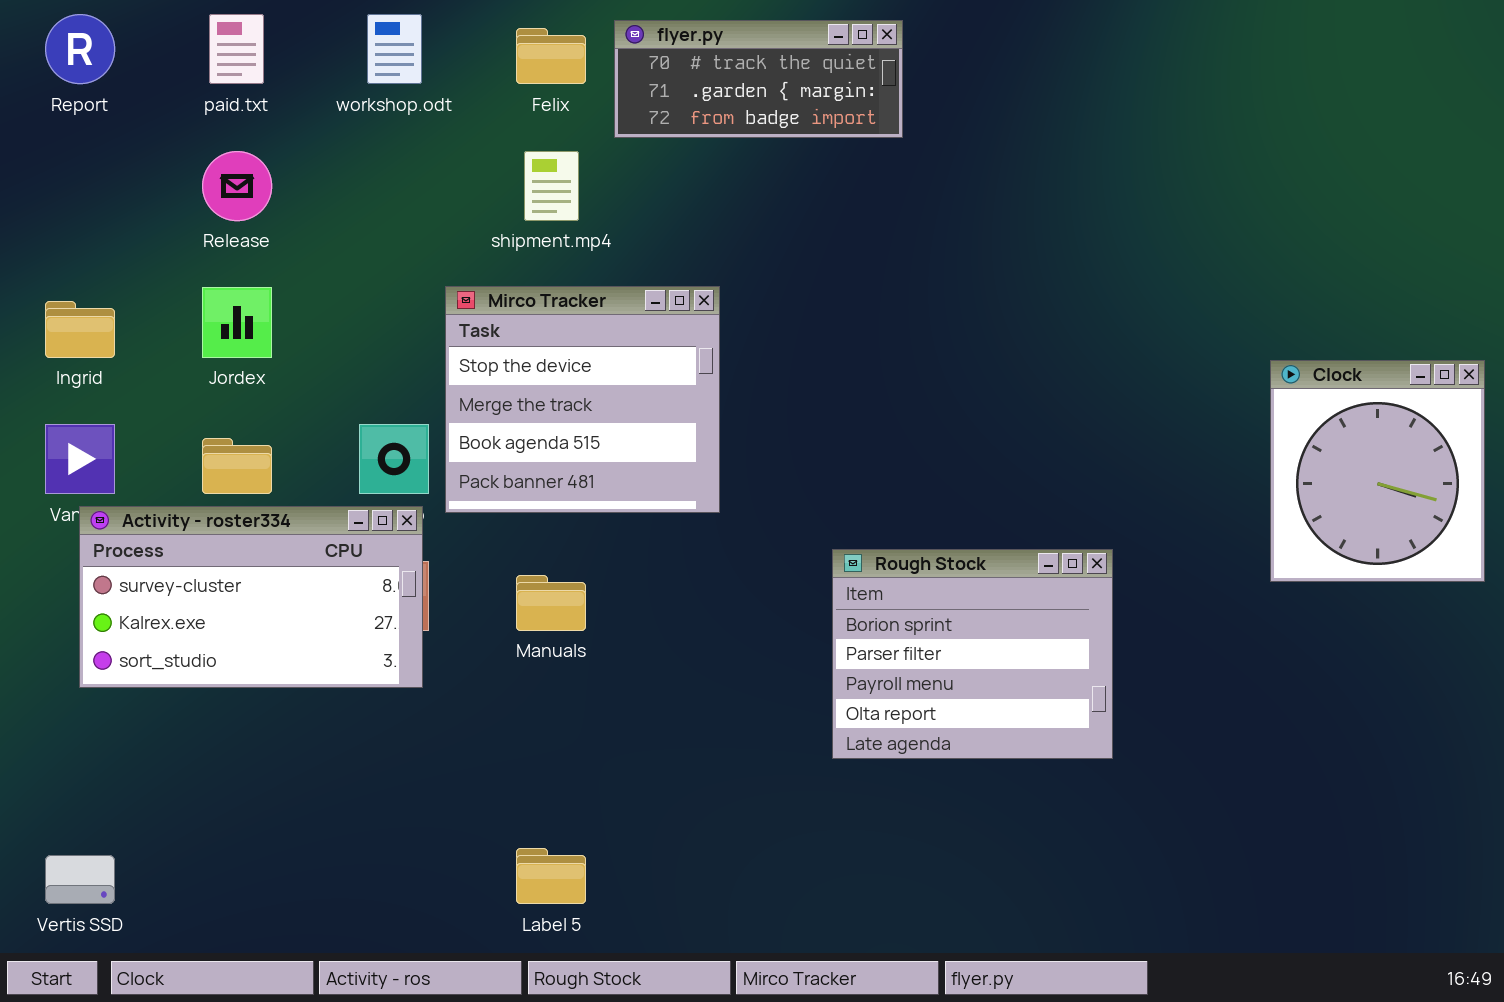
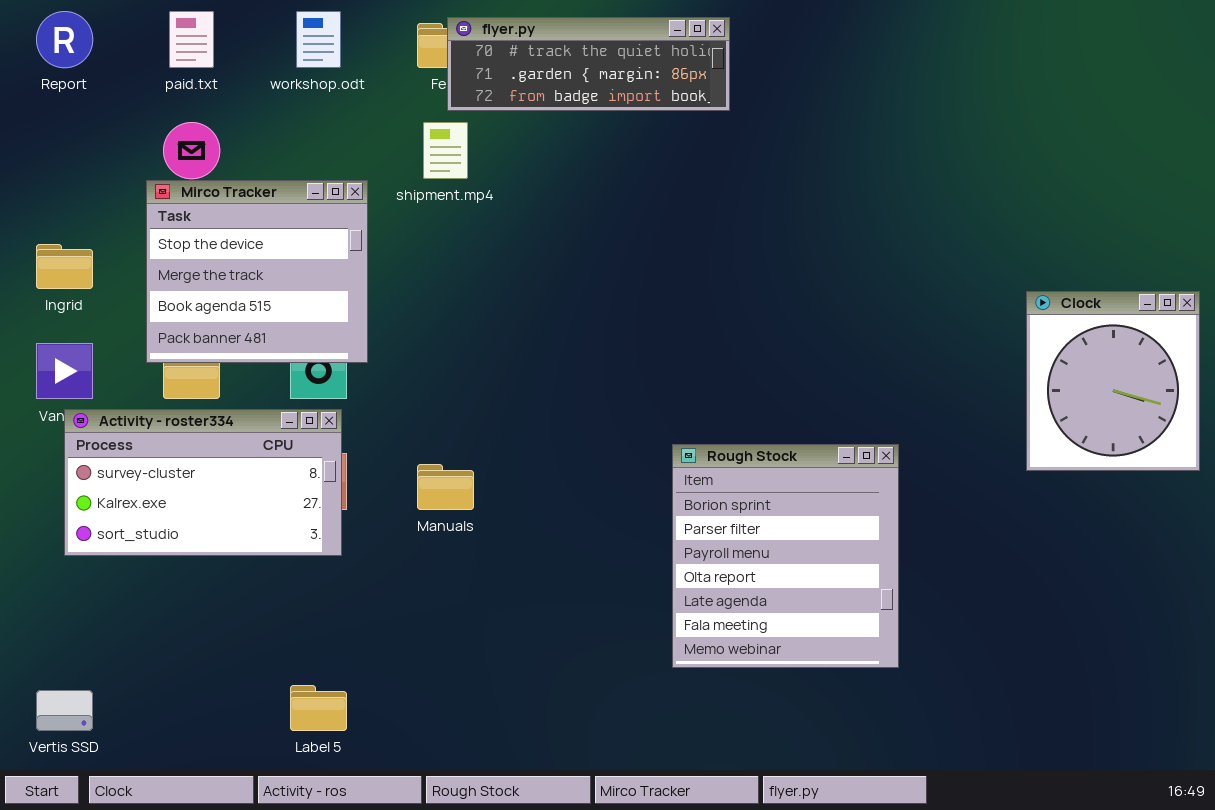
flyer.py: [614,20,903,138] -> [447,17,730,111], resized
Mirco Tracker: [445,286,720,513] -> [146,180,368,363], moved
Rough Stock: [832,549,1113,759] -> [672,444,899,668], resized
Label 5: [516,848,586,904] -> [290,685,347,731], moved

